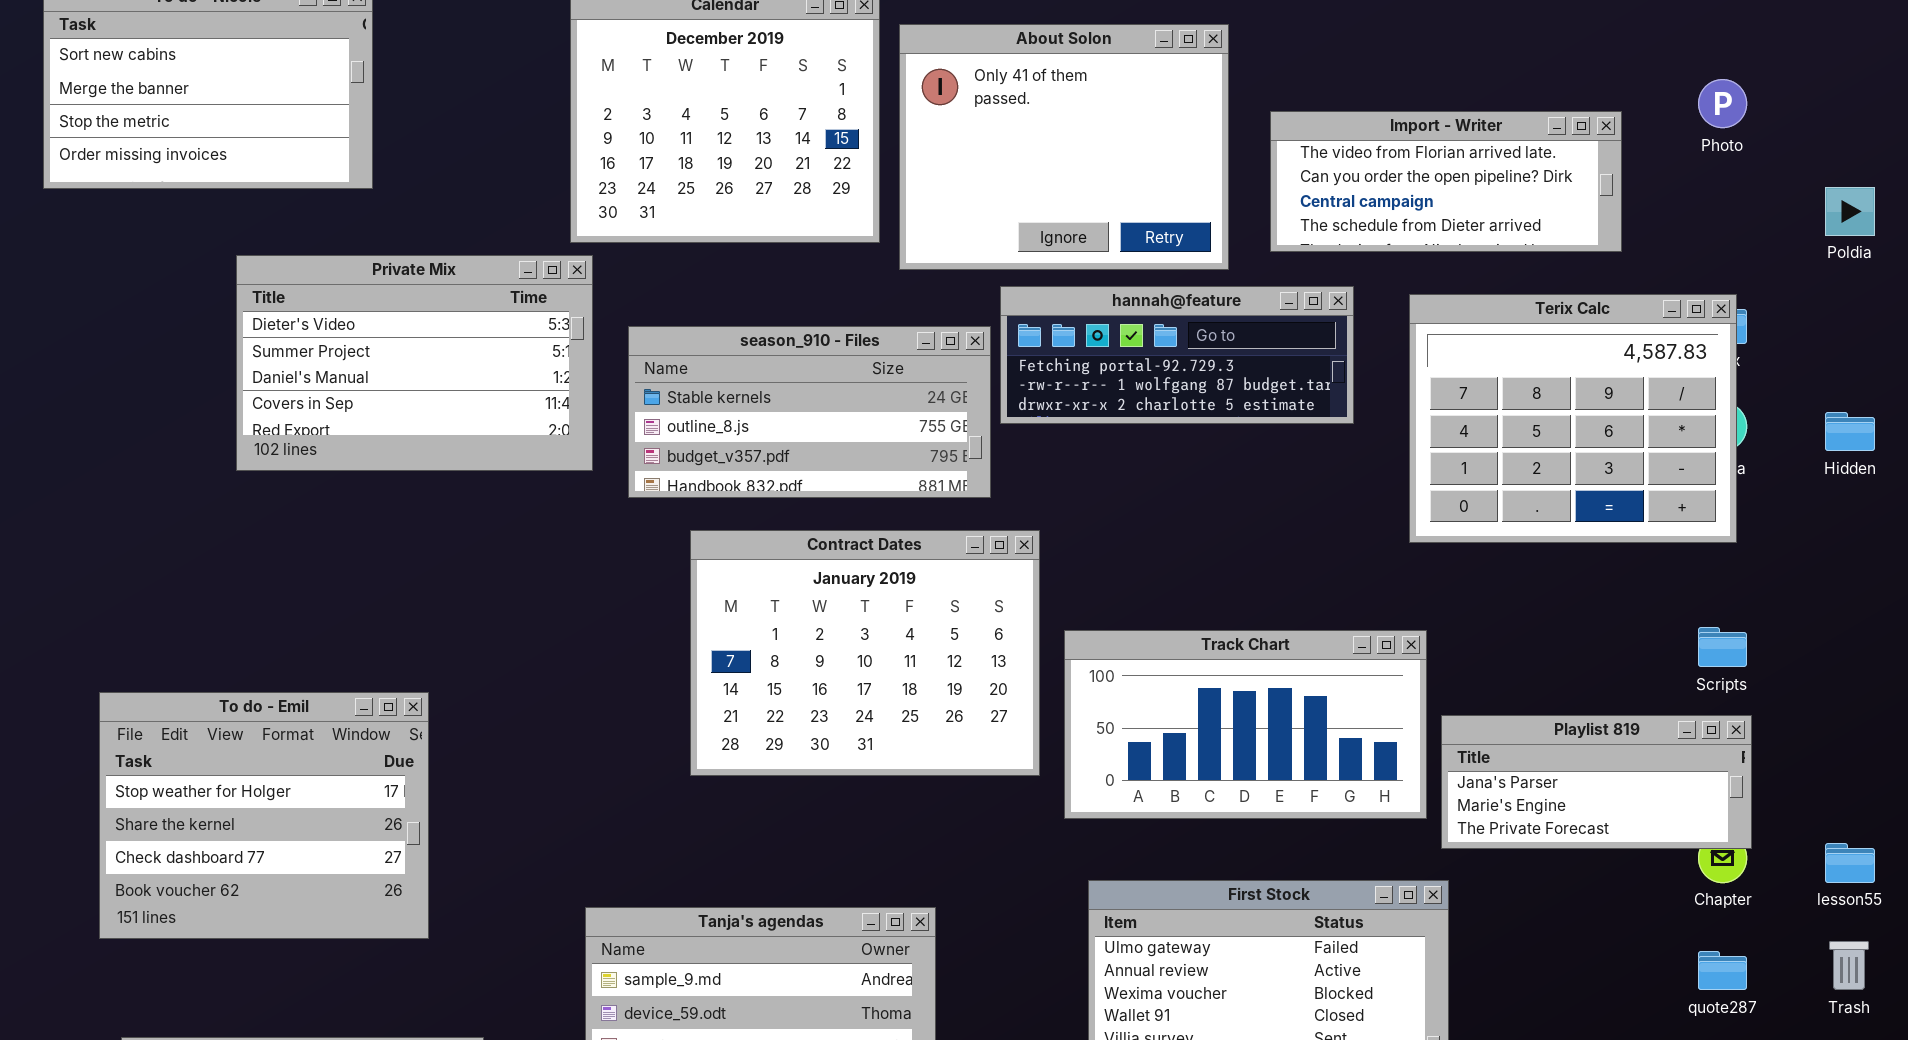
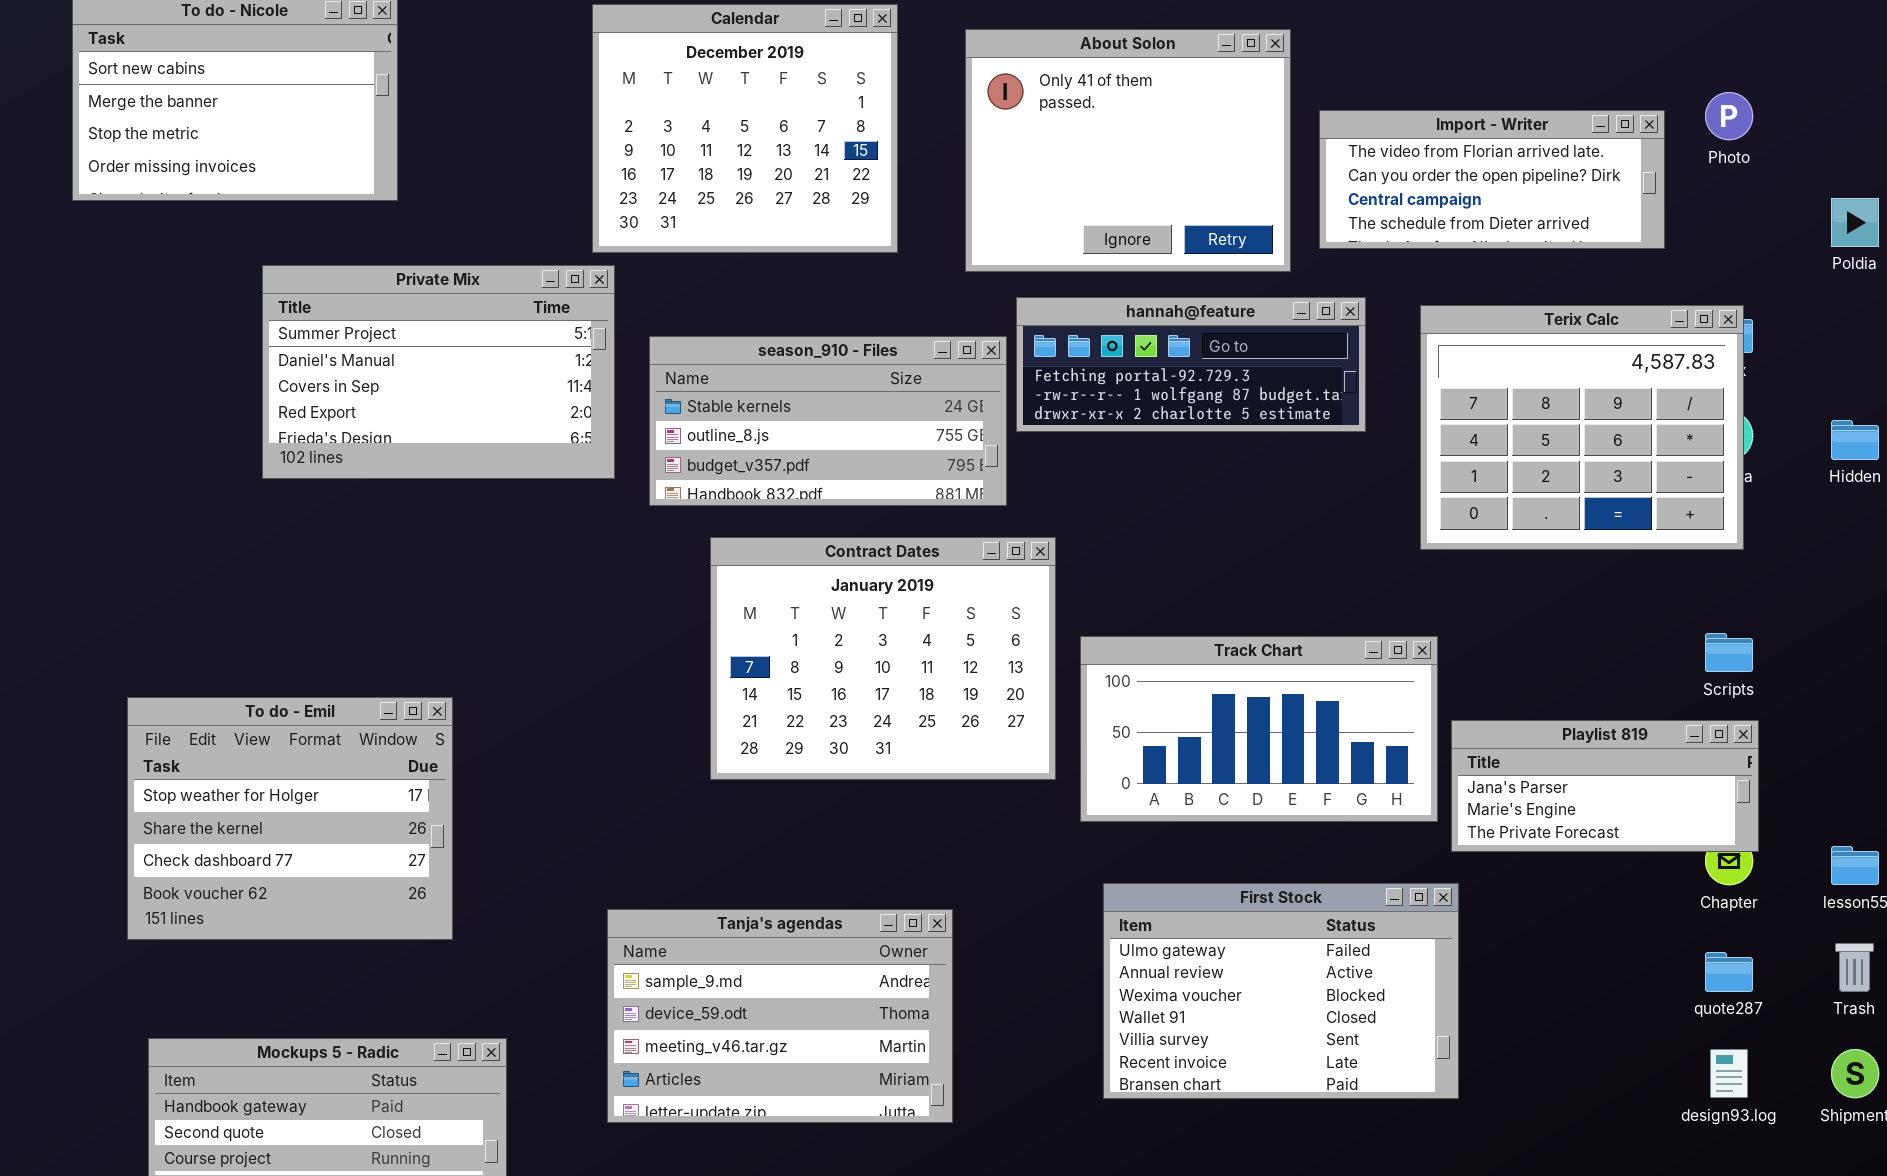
About Solon: [899,24,1229,270] -> [965,29,1291,272], moved
Import - Writer: [1270,111,1622,252] -> [1319,110,1665,249], moved
Private Mix: [236,255,593,471] -> [262,265,615,479], scrolled down 1 row

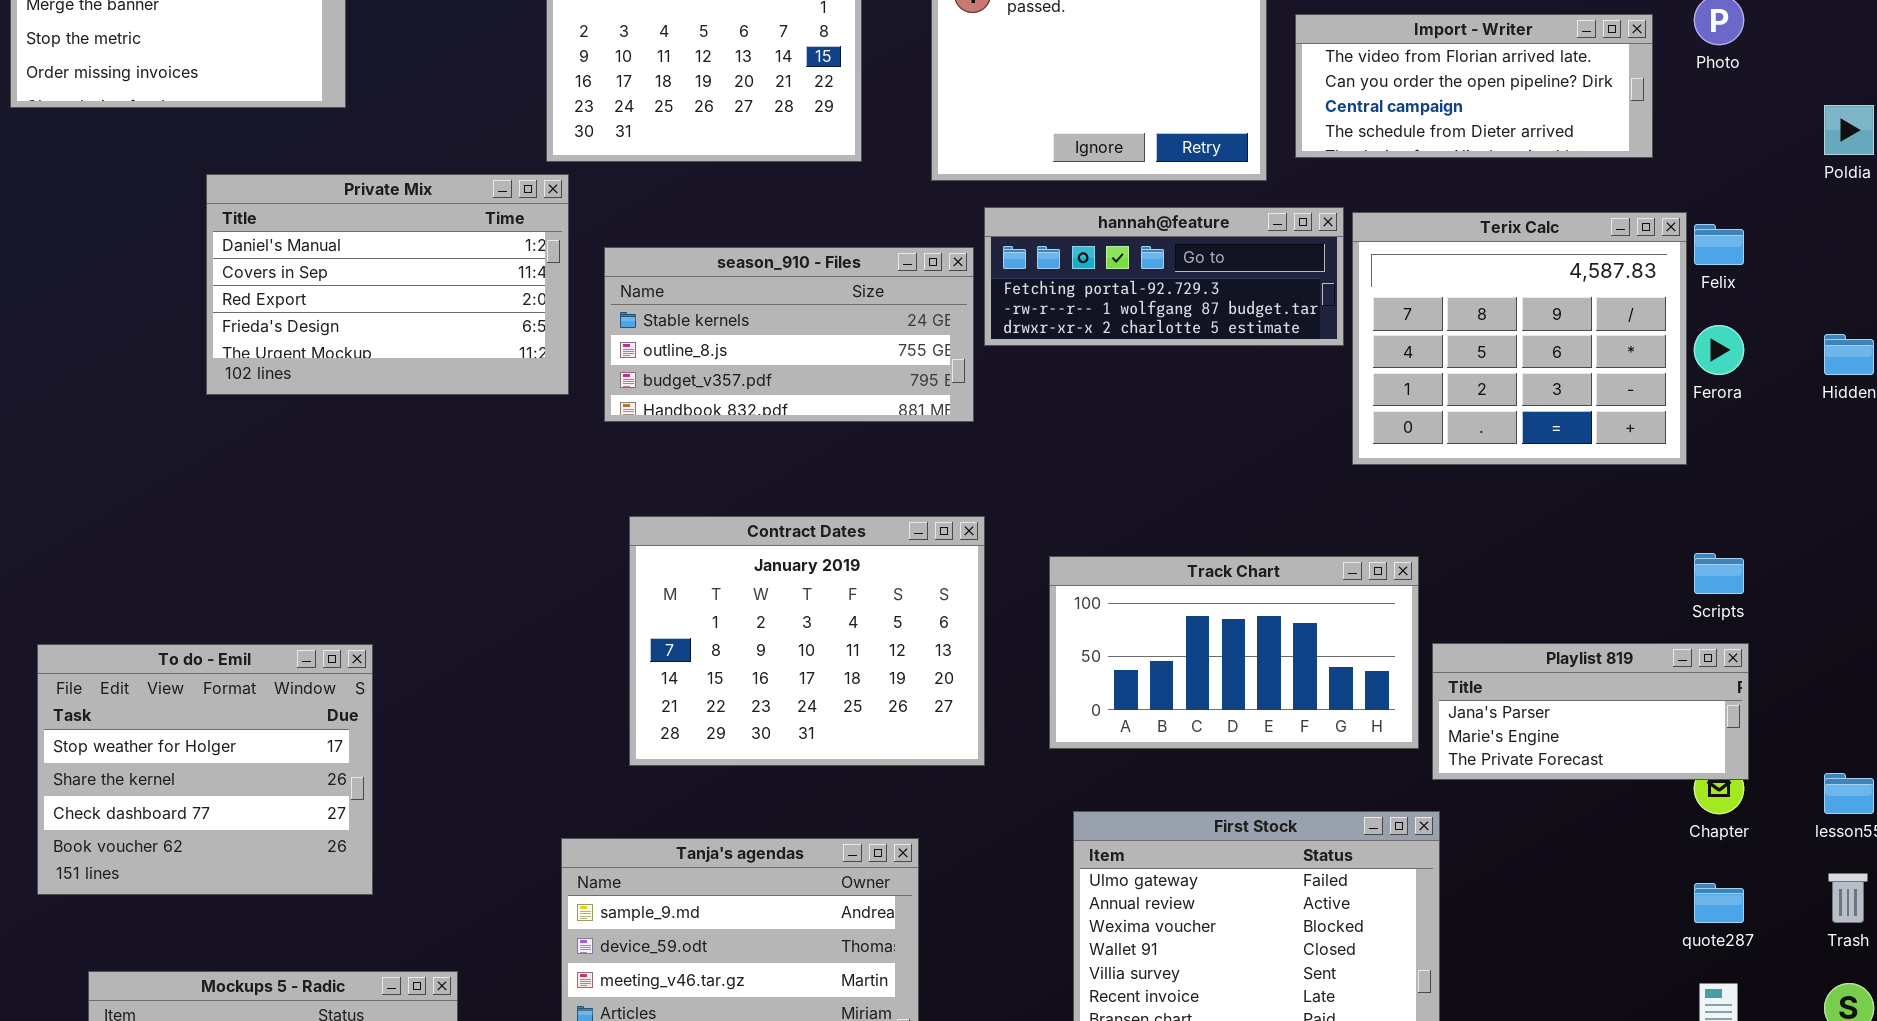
Private Mix: [262,265,615,479] -> [206,174,569,395], scrolled down 1 row
Terix Calc: [1420,305,1744,550] -> [1352,212,1687,465], moved
Contract Dates: [710,537,1056,780] -> [629,516,985,766], moved
To do - Emil: [127,697,453,940] -> [37,644,373,895], moved

